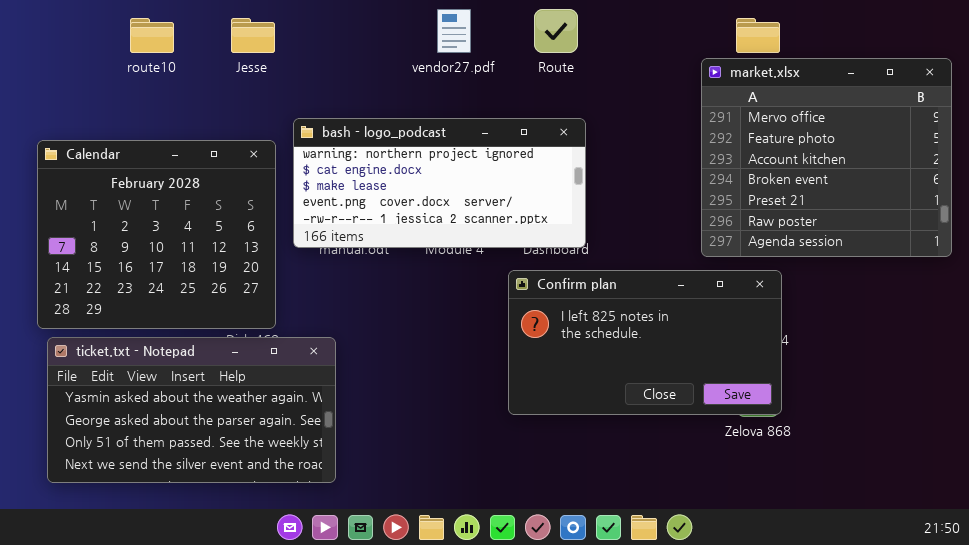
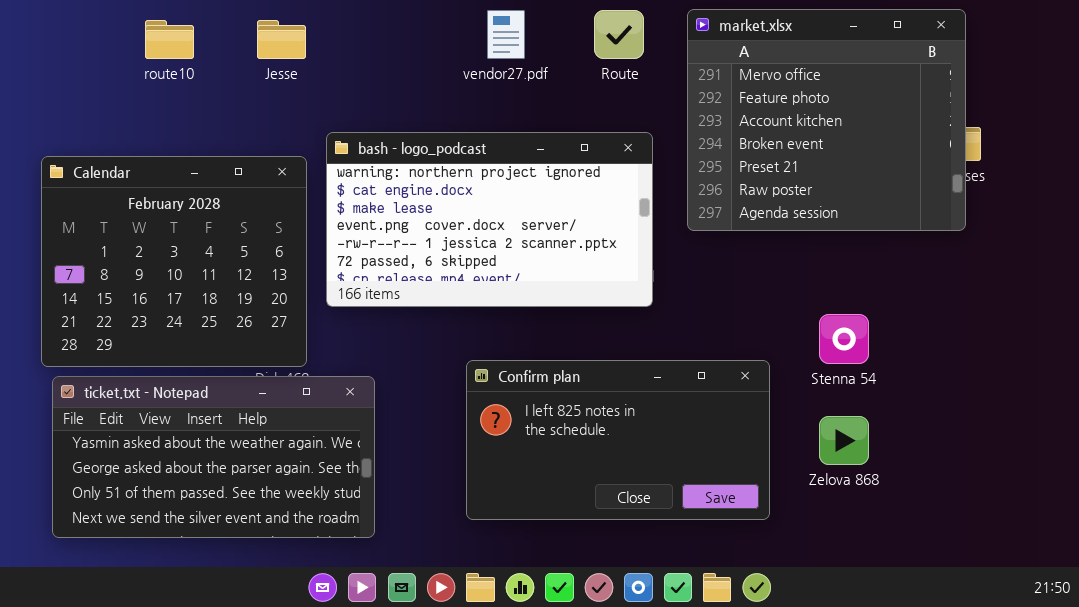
market.xlsx: [701,58,952,257] -> [687,9,966,231], moved
bash - logo_podcast: [293,118,586,248] -> [326,132,653,307], resized
Confirm plan: [508,270,782,415] -> [466,360,770,520], moved

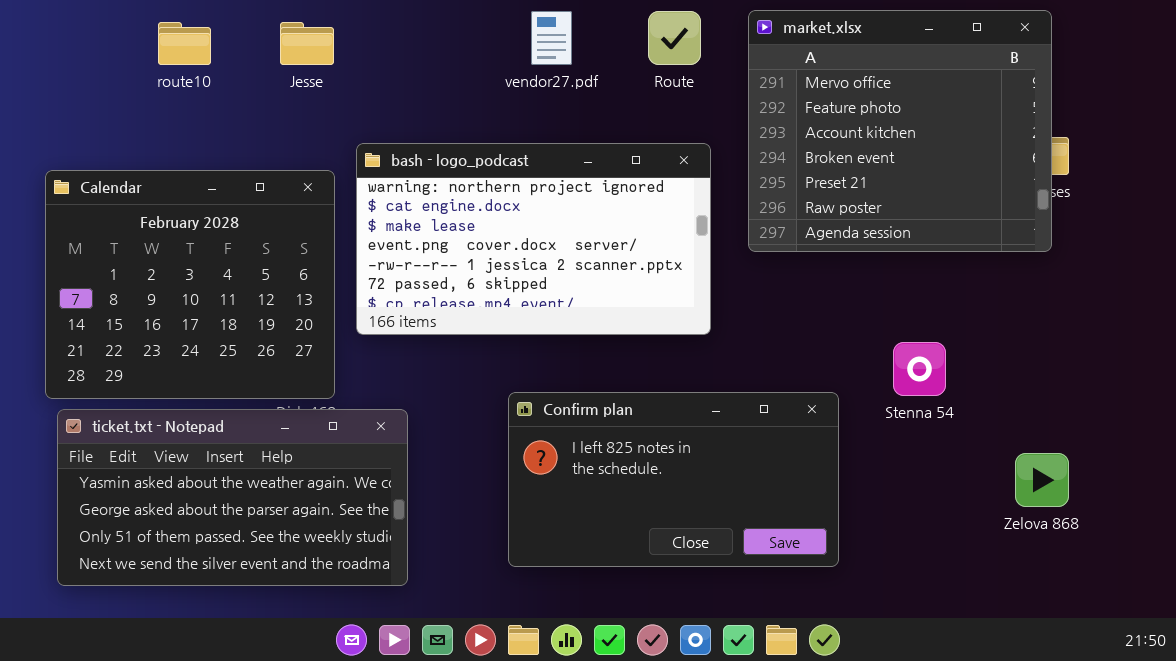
Zelova 868: [819,416,869,465] -> [1015,453,1069,507], moved

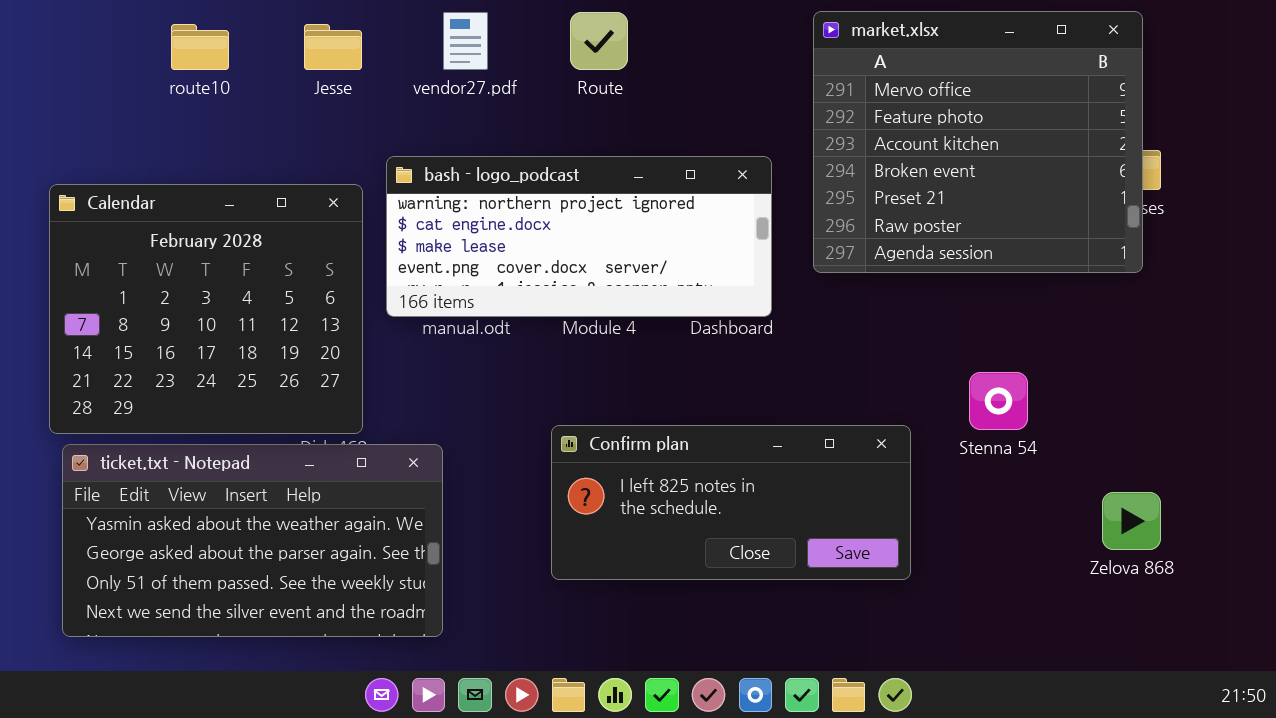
vendor27.pdf: [531,11,572,65] -> [443,12,488,70], moved
Route: [648,11,701,65] -> [570,12,628,70], moved
bash - logo_podcast: [356,143,711,335] -> [386,156,772,317], resized
Confirm plan: [508,392,839,567] -> [551,425,911,580], resized

